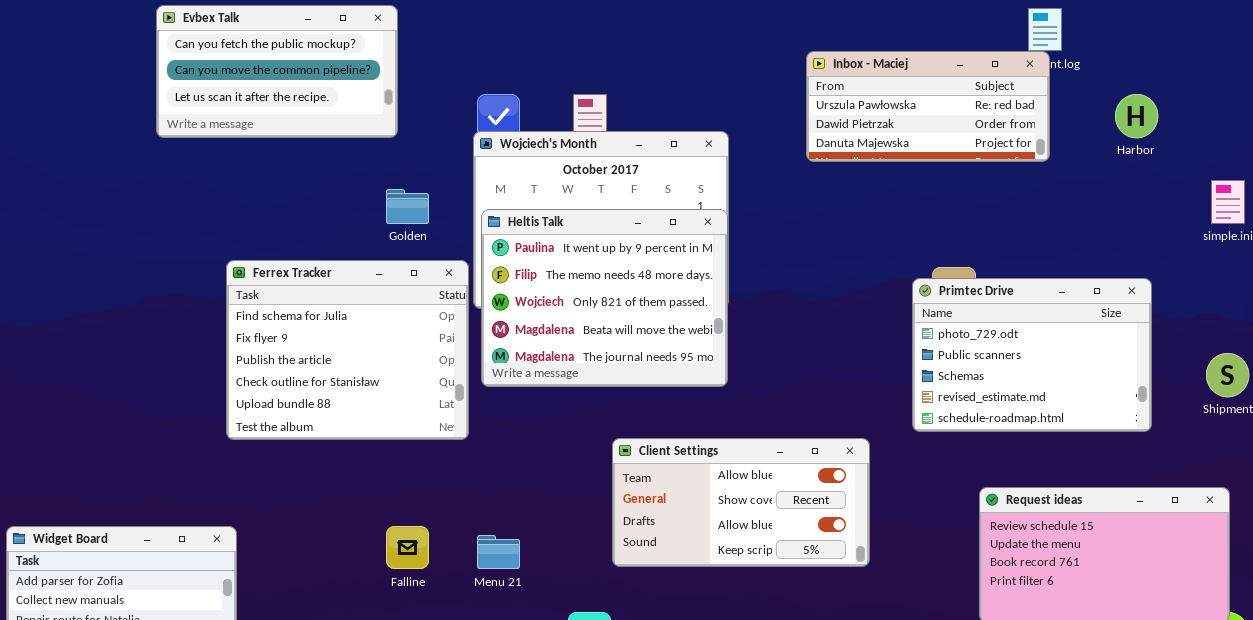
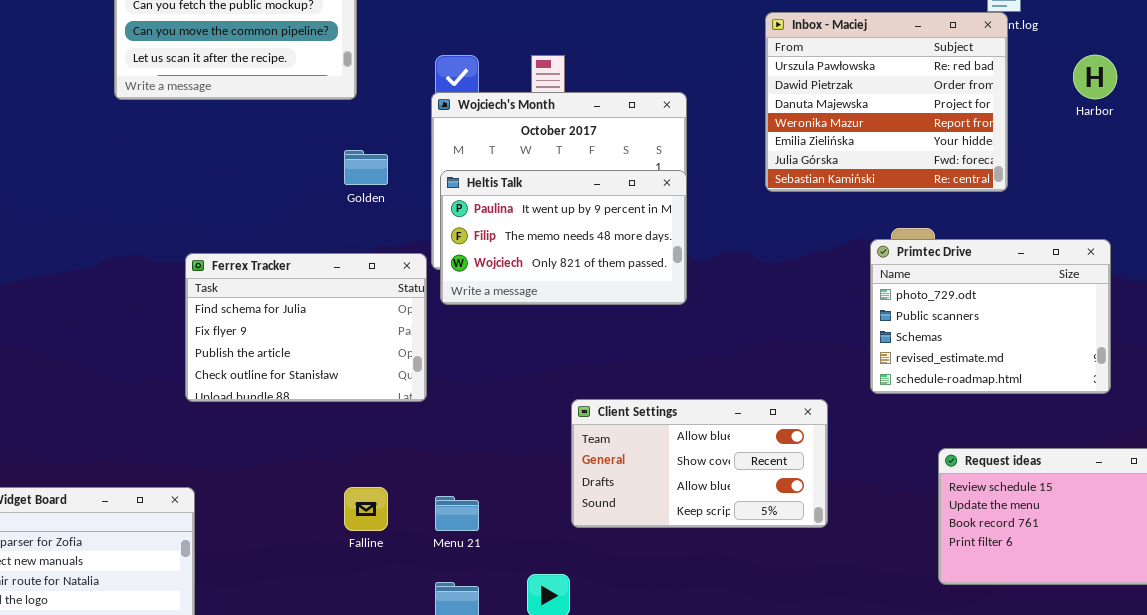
Inbox - Maciej: [806,51,1050,162] -> [765,12,1008,192], resized
Heltis Talk: [481,209,728,387] -> [440,170,687,305], resized
Ferrex Tracker: [226,260,469,440] -> [185,253,427,402], resized

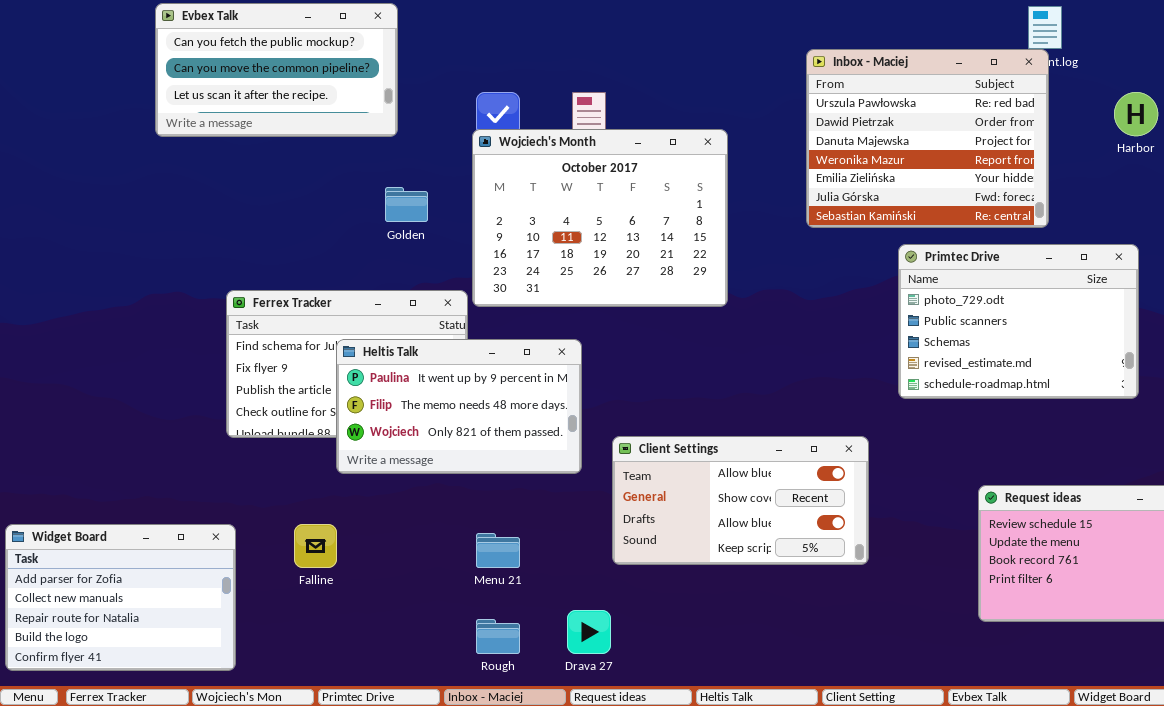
Heltis Talk: [440,170,687,305] -> [336,339,582,474], moved
Primtec Drive: [870,239,1111,394] -> [898,244,1139,399], moved
Falline: [344,487,388,531] -> [294,524,337,568], moved

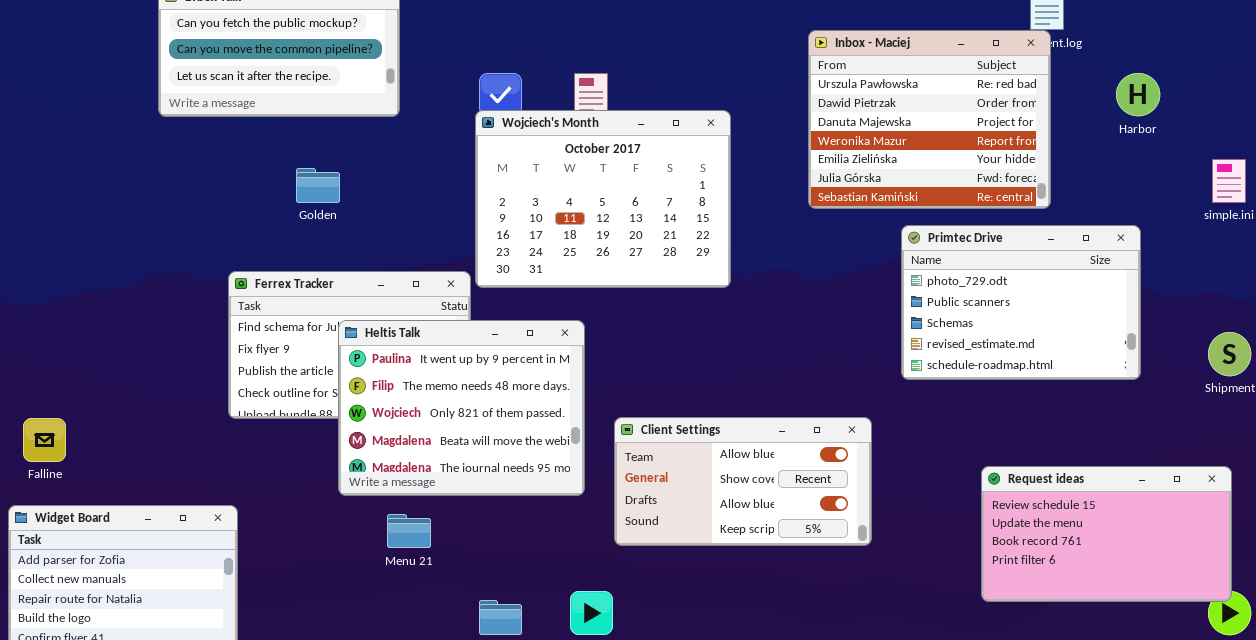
Golden: [385,187,428,222] -> [296,168,340,203], moved
Heltis Talk: [336,339,582,474] -> [338,320,585,496], resized
Falline: [294,524,337,568] -> [23,418,66,462], moved
Menu 21: [476,533,520,568] -> [387,514,431,548], moved

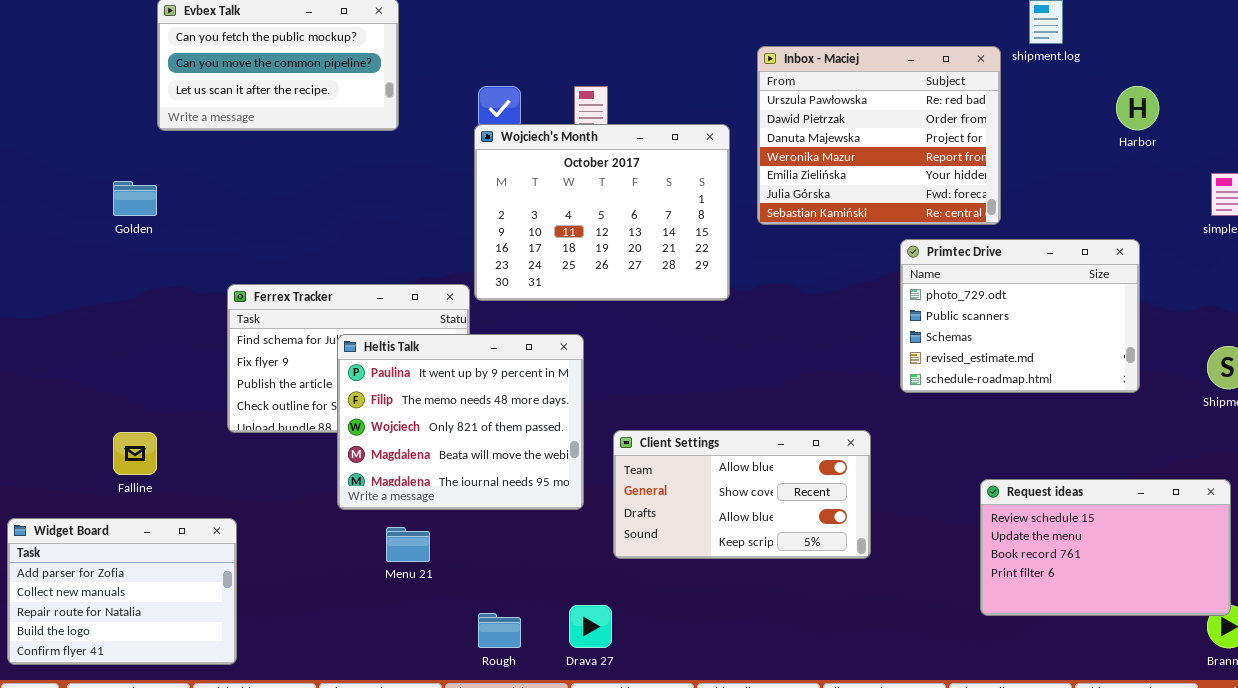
Inbox - Maciej: [808,30,1051,209] -> [757,46,1001,225], moved
Golden: [296,168,340,203] -> [113,181,157,216], moved
Falline: [23,418,66,462] -> [113,432,157,475], moved

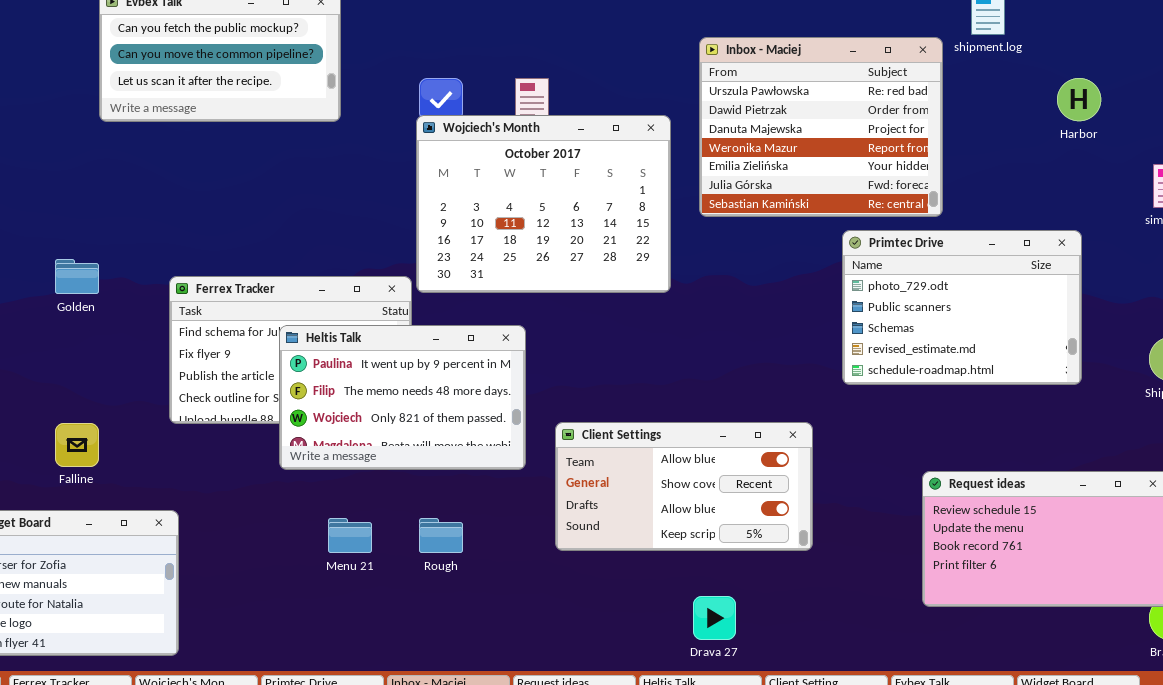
Golden: [113,181,157,216] -> [55,259,99,294], moved
Heltis Talk: [337,334,584,510] -> [279,325,526,470], resized
Drava 27: [569,605,612,648] -> [693,596,736,640], moved
Rough: [478,613,521,648] -> [419,518,463,553], moved

